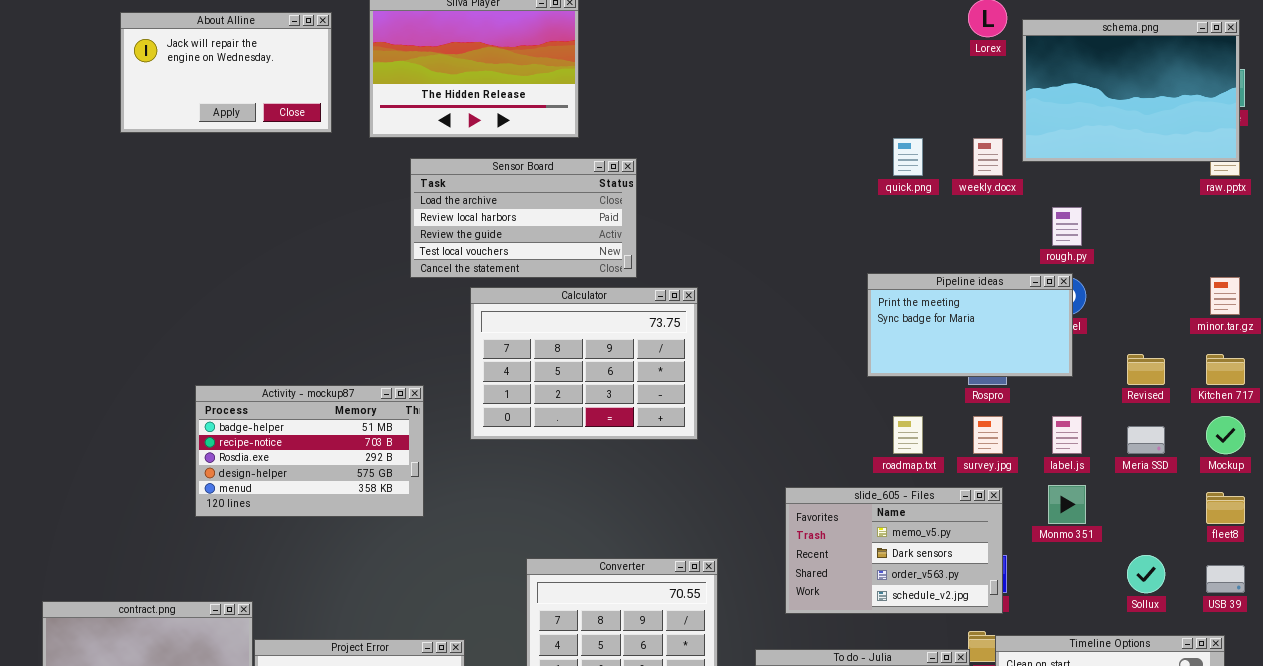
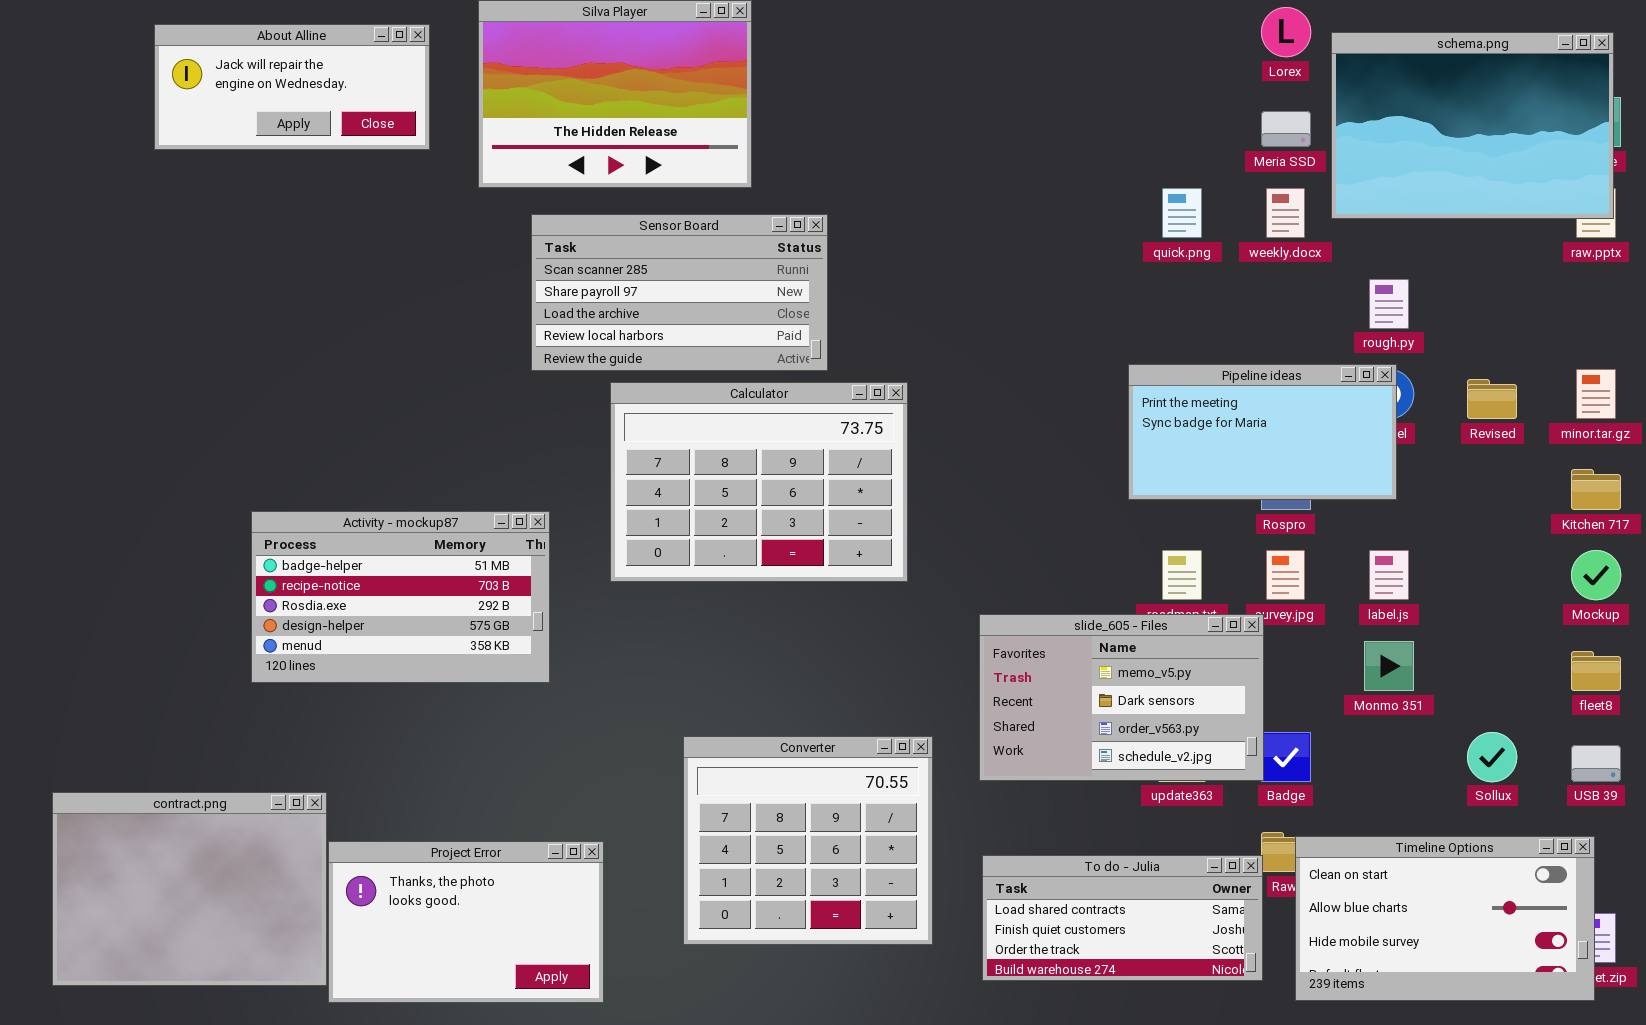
About Alline: [120,12,332,133] -> [154,24,430,150], resized
Sensor Board: [410,158,637,278] -> [531,214,828,371], scrolled up 2 rows
Revised: [1127,354,1165,385] -> [1467,379,1517,419], moved
Meria SSD: [1127,426,1165,454] -> [1261,111,1311,147], moved
slide_605 - Files: [785,487,1003,614] -> [979,614,1264,781], moved

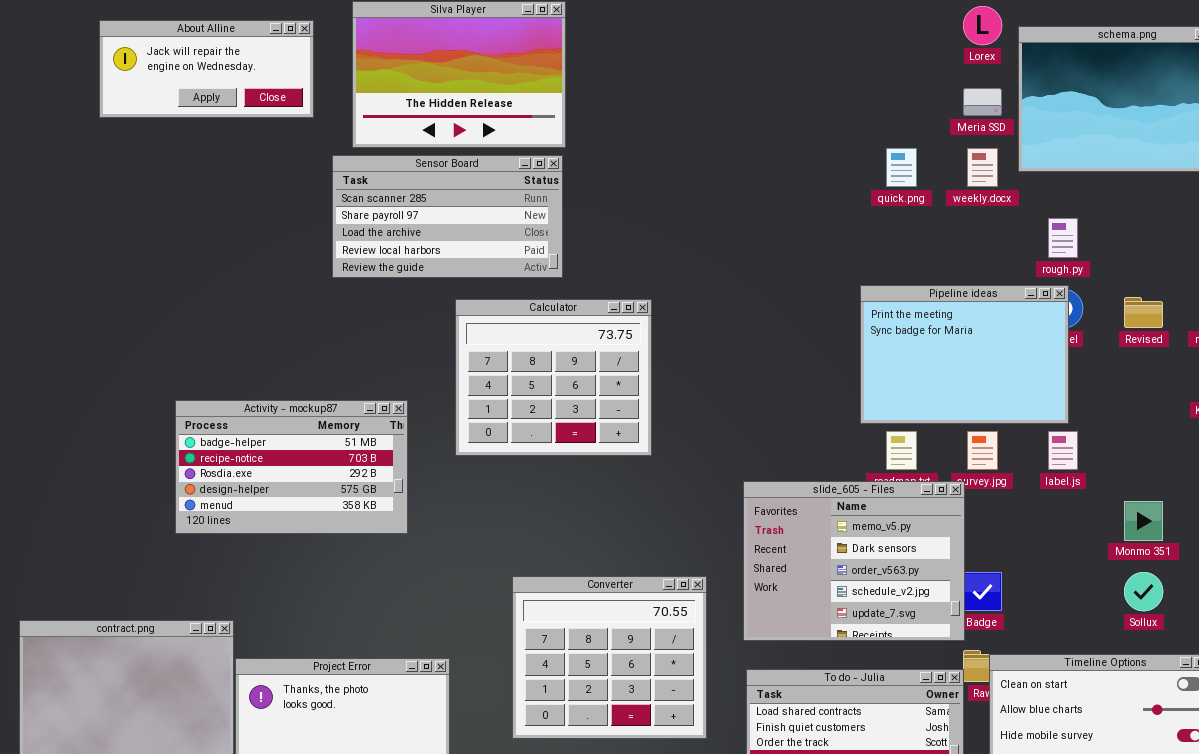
Sensor Board: [531,214,828,371] -> [332,155,563,278], moved
Pipeline ideas: [1128,364,1397,500] -> [860,285,1069,424], resized
Calculator: [610,382,908,582] -> [455,299,652,456], resized
slide_605 - Files: [979,614,1264,781] -> [743,481,965,641], resized
Monmo 351: [1364,641,1414,691] -> [1124,501,1163,541], moved

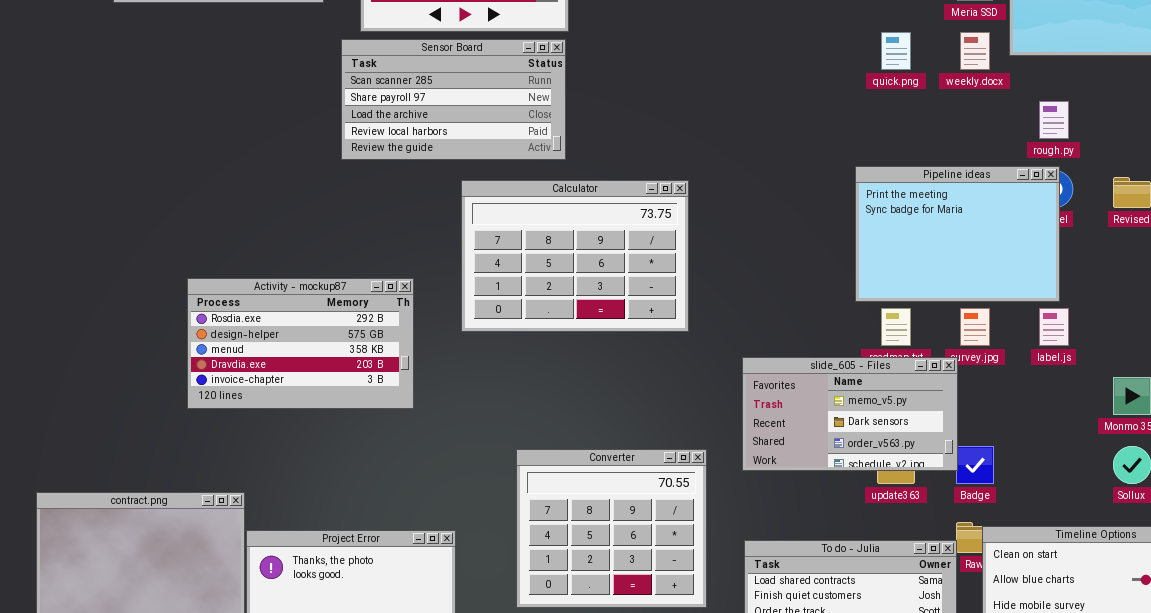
Calculator: [455,299,652,456] -> [461,180,689,332], resized
Activity - mockup87: [175,400,408,534] -> [187,278,414,409], scrolled down 2 rows
slide_605 - Files: [743,481,965,641] -> [742,357,958,471], resized

